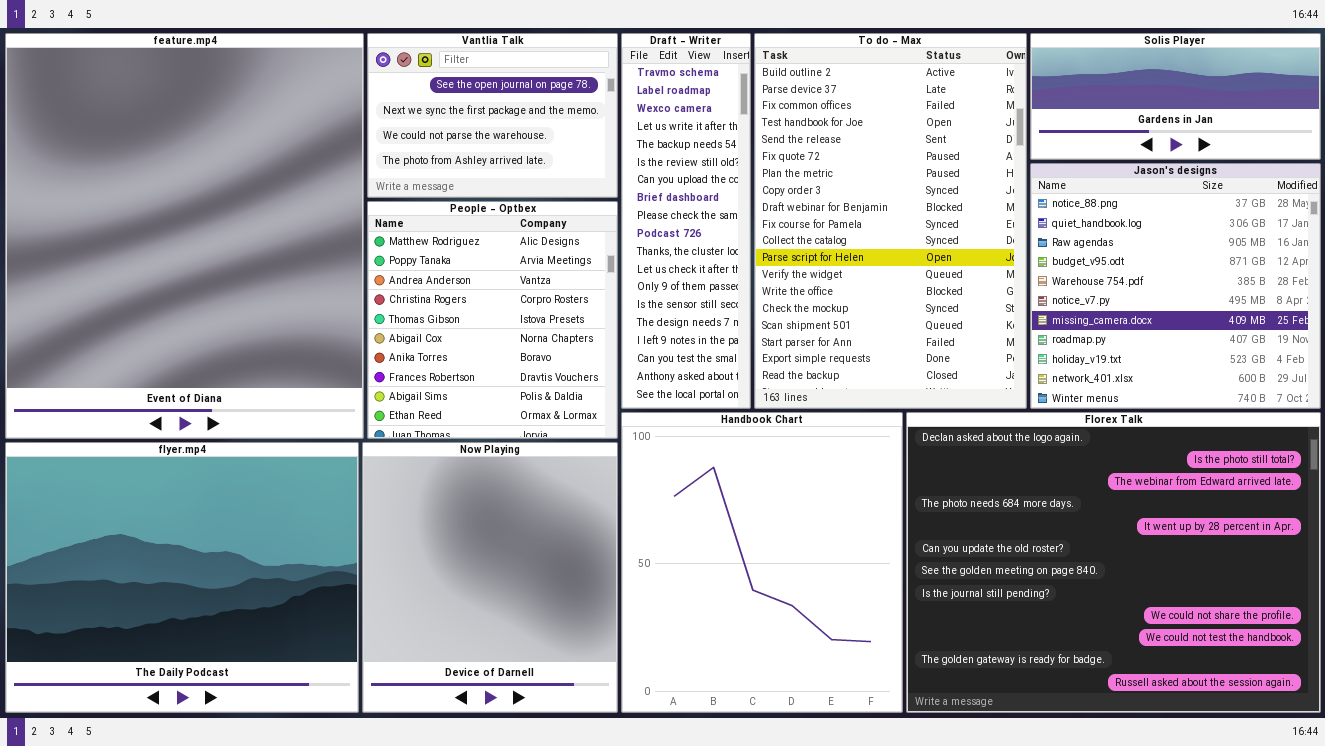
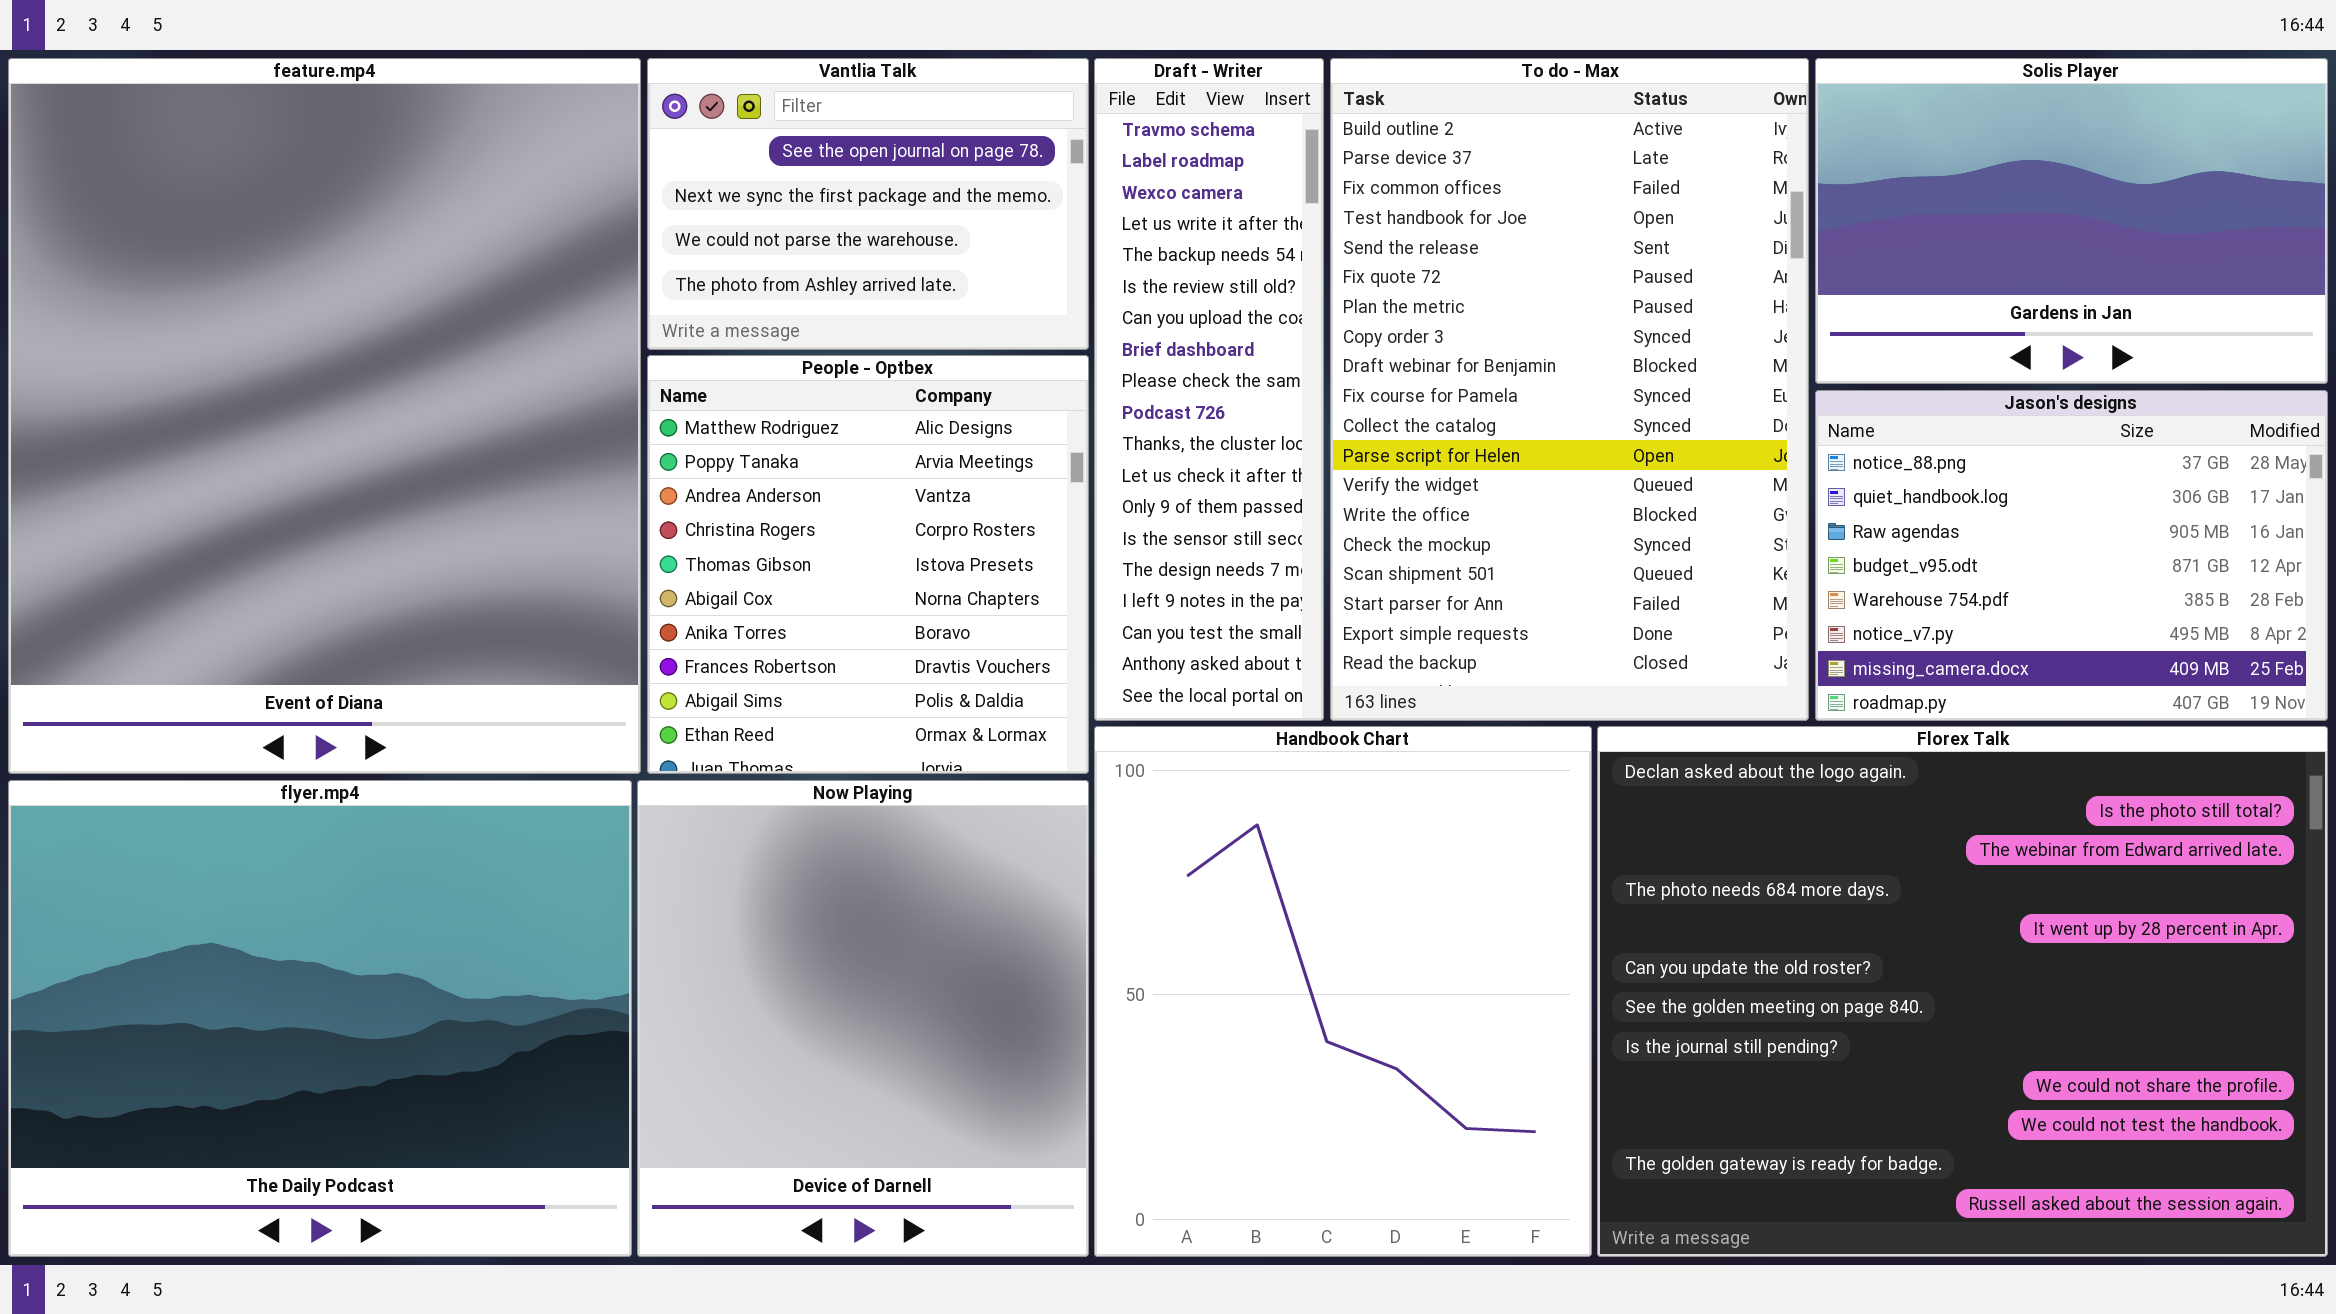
Solis Player: [1030,33,1321,160] -> [1815,58,2328,384], resized
Jason's designs: [1030,163,1321,409] -> [1815,390,2328,721], resized

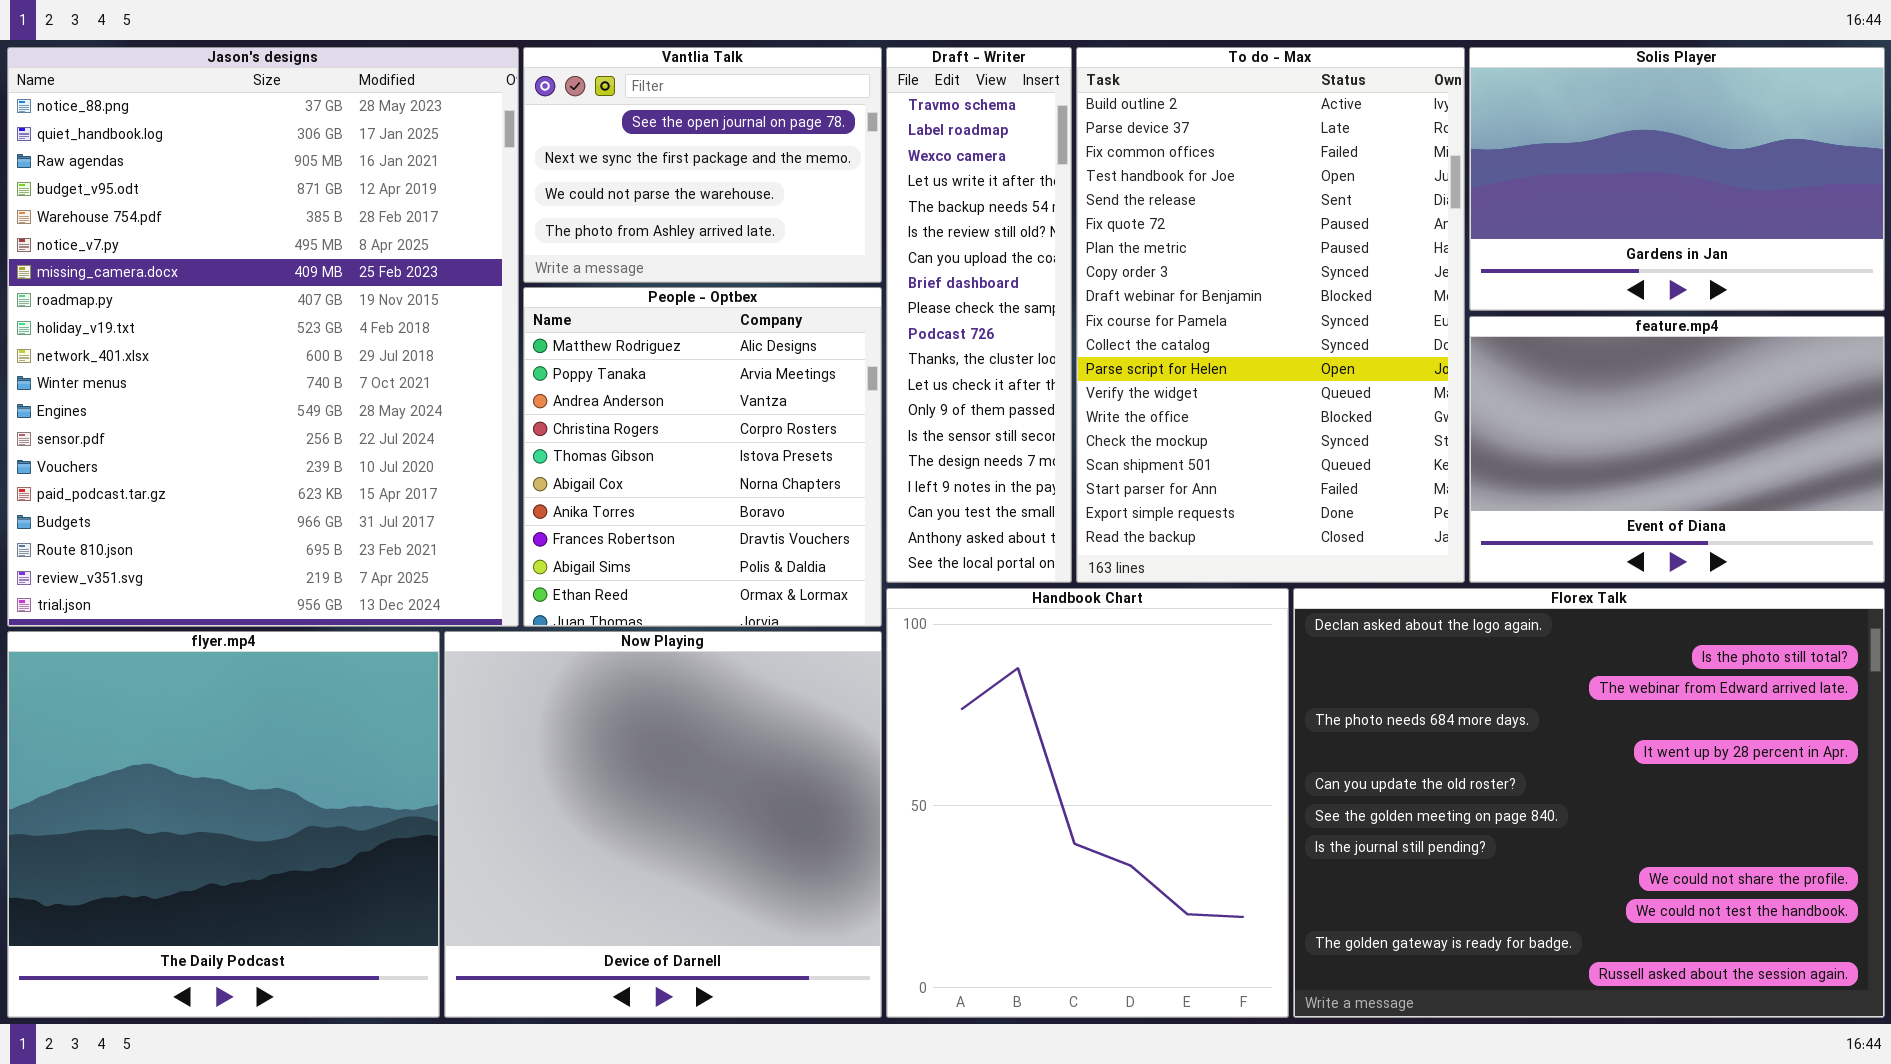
feature.mp4: [8,58,641,774] -> [1469,316,1885,583], moved, resized
Jason's designs: [1815,390,2328,721] -> [7,47,519,627], moved, resized
flyer.mp4: [8,780,632,1257] -> [7,631,440,1018], resized
Now Playing: [637,780,1089,1257] -> [444,631,882,1018], resized

